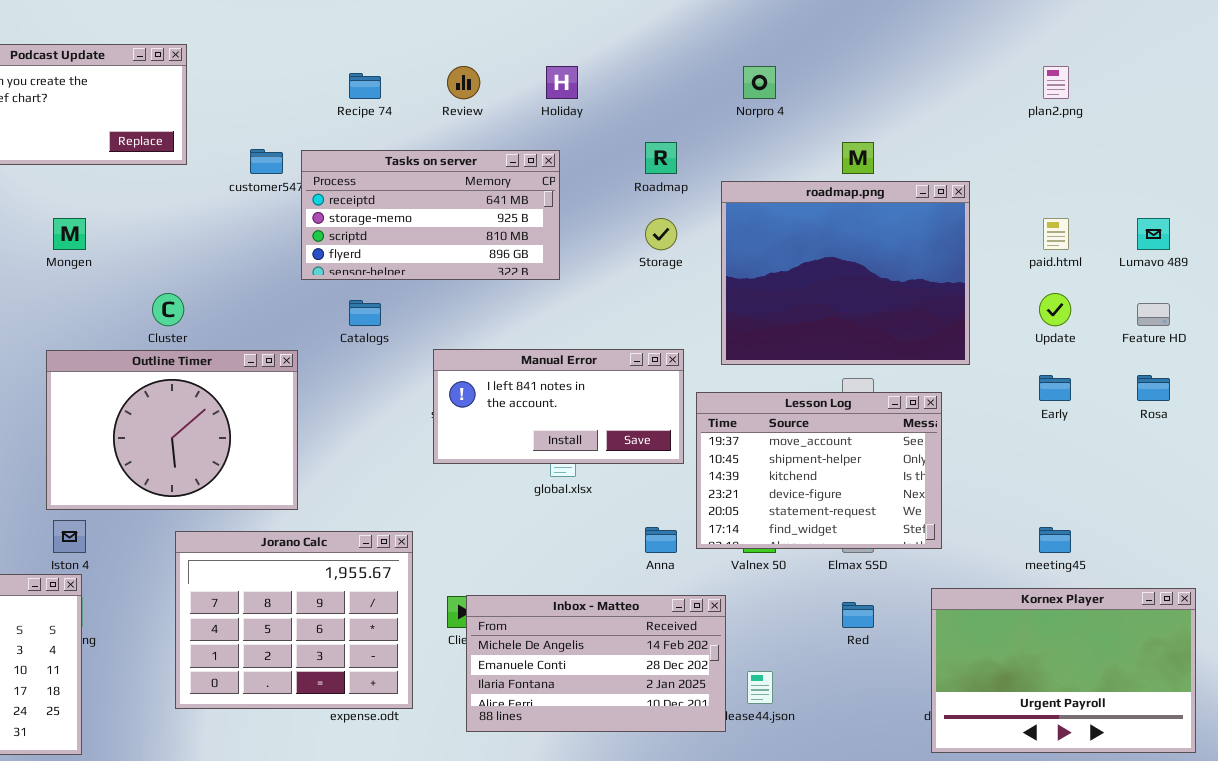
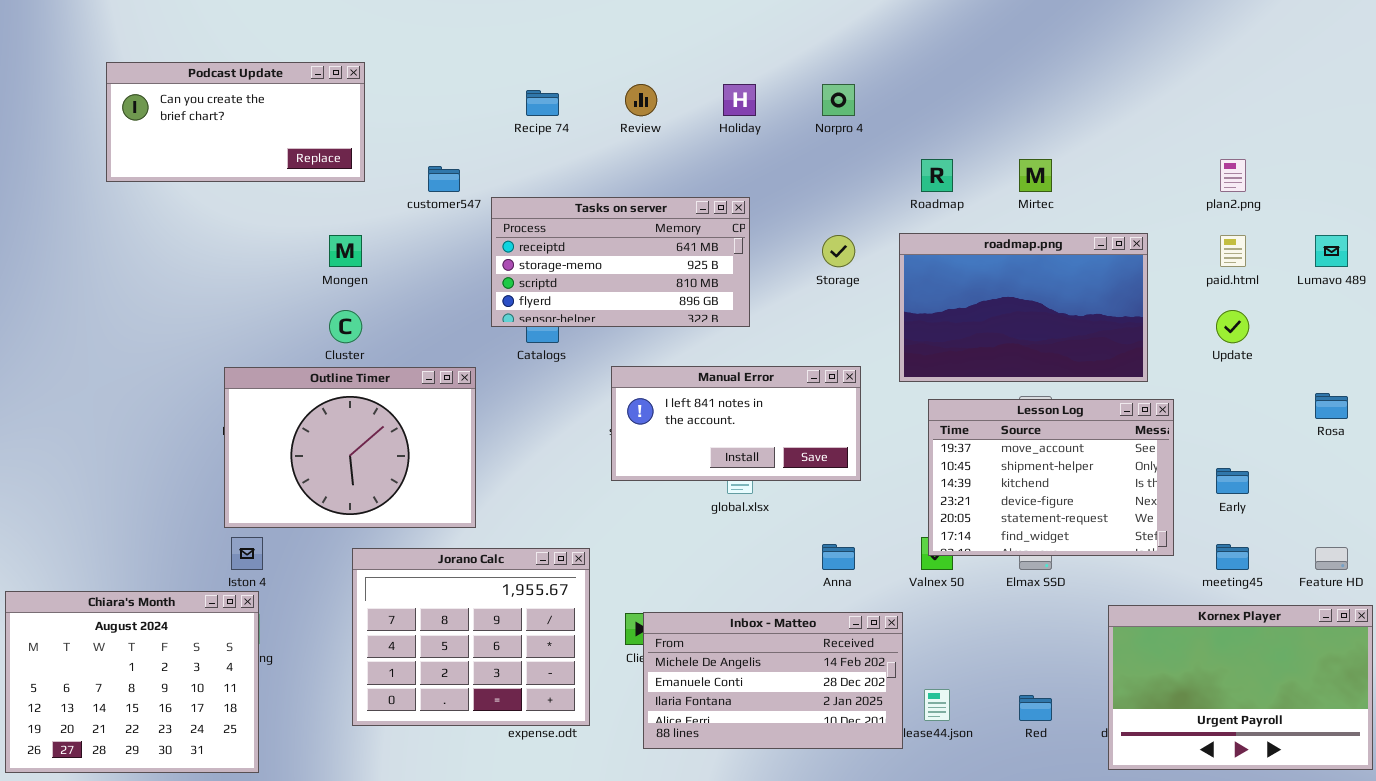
Norpro 4: [743,66,776,99] -> [822,84,855,116], moved
plan2.png: [1043,66,1069,99] -> [1220,159,1246,192], moved
Roadmap: [645,142,677,174] -> [921,159,953,192], moved
Tasks on server: [301,150,560,280] -> [491,197,750,327], moved
roadmap.png: [721,181,970,365] -> [899,233,1148,382], resized
Mongen: [53,218,86,250] -> [329,235,362,267], moved
Feature HD: [1137,303,1170,326] -> [1315,547,1348,570], moved
Early: [1039,375,1071,401] -> [1216,468,1249,494], moved
Lesson Log: [696,392,942,549] -> [928,399,1174,556], moved
Red: [842,602,874,628] -> [1019,695,1052,721], moved

